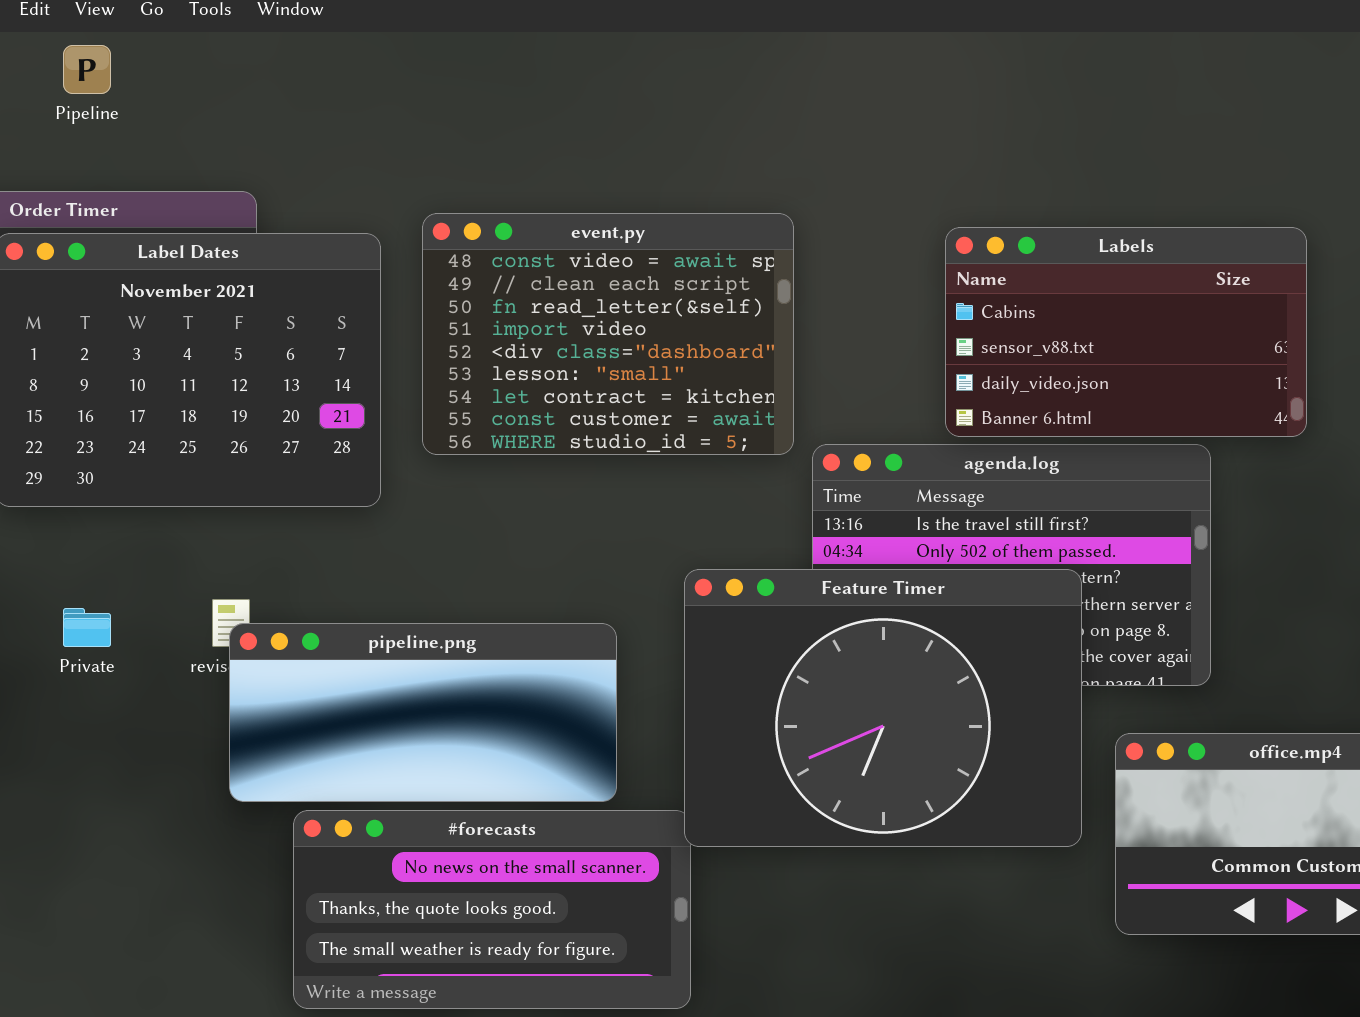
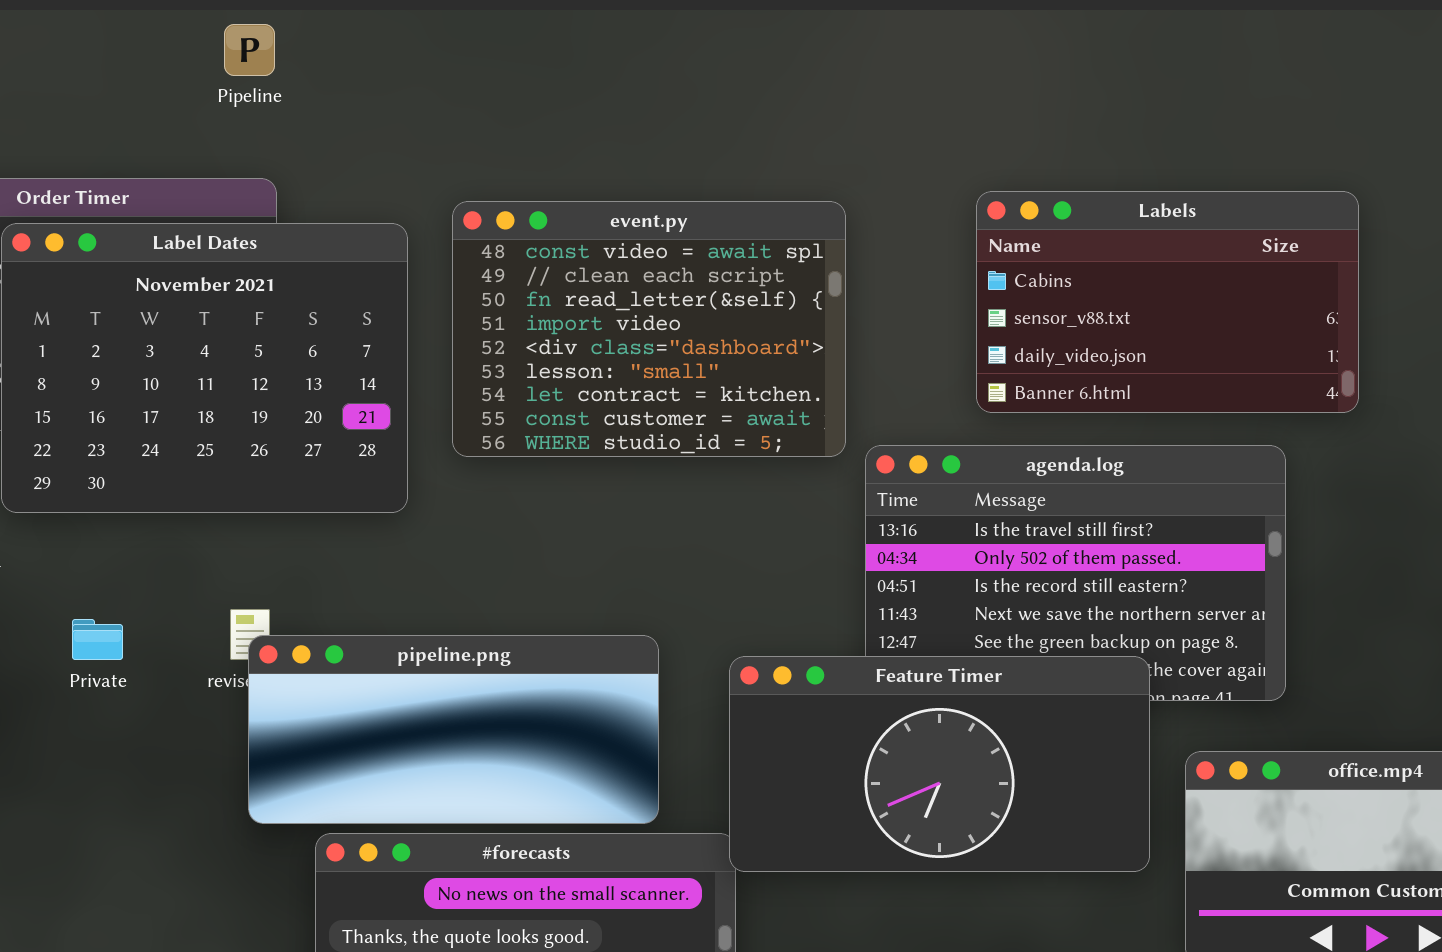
Pipeline: [63,45,111,94] -> [224,24,275,76], moved
Labels: [945,227,1307,437] -> [976,191,1359,413], moved
Feature Timer: [684,569,1082,847] -> [729,656,1150,872], resized

